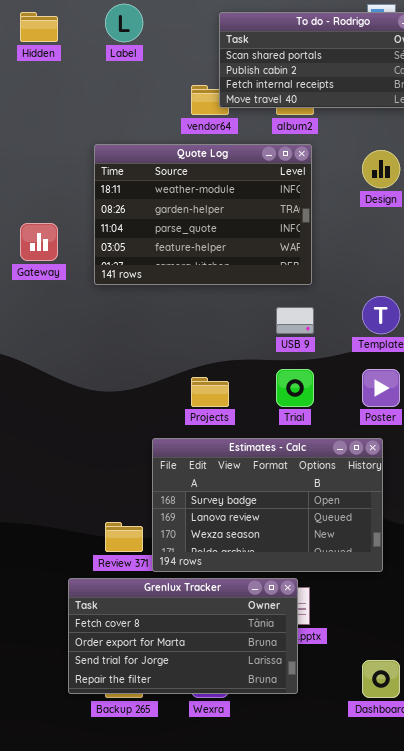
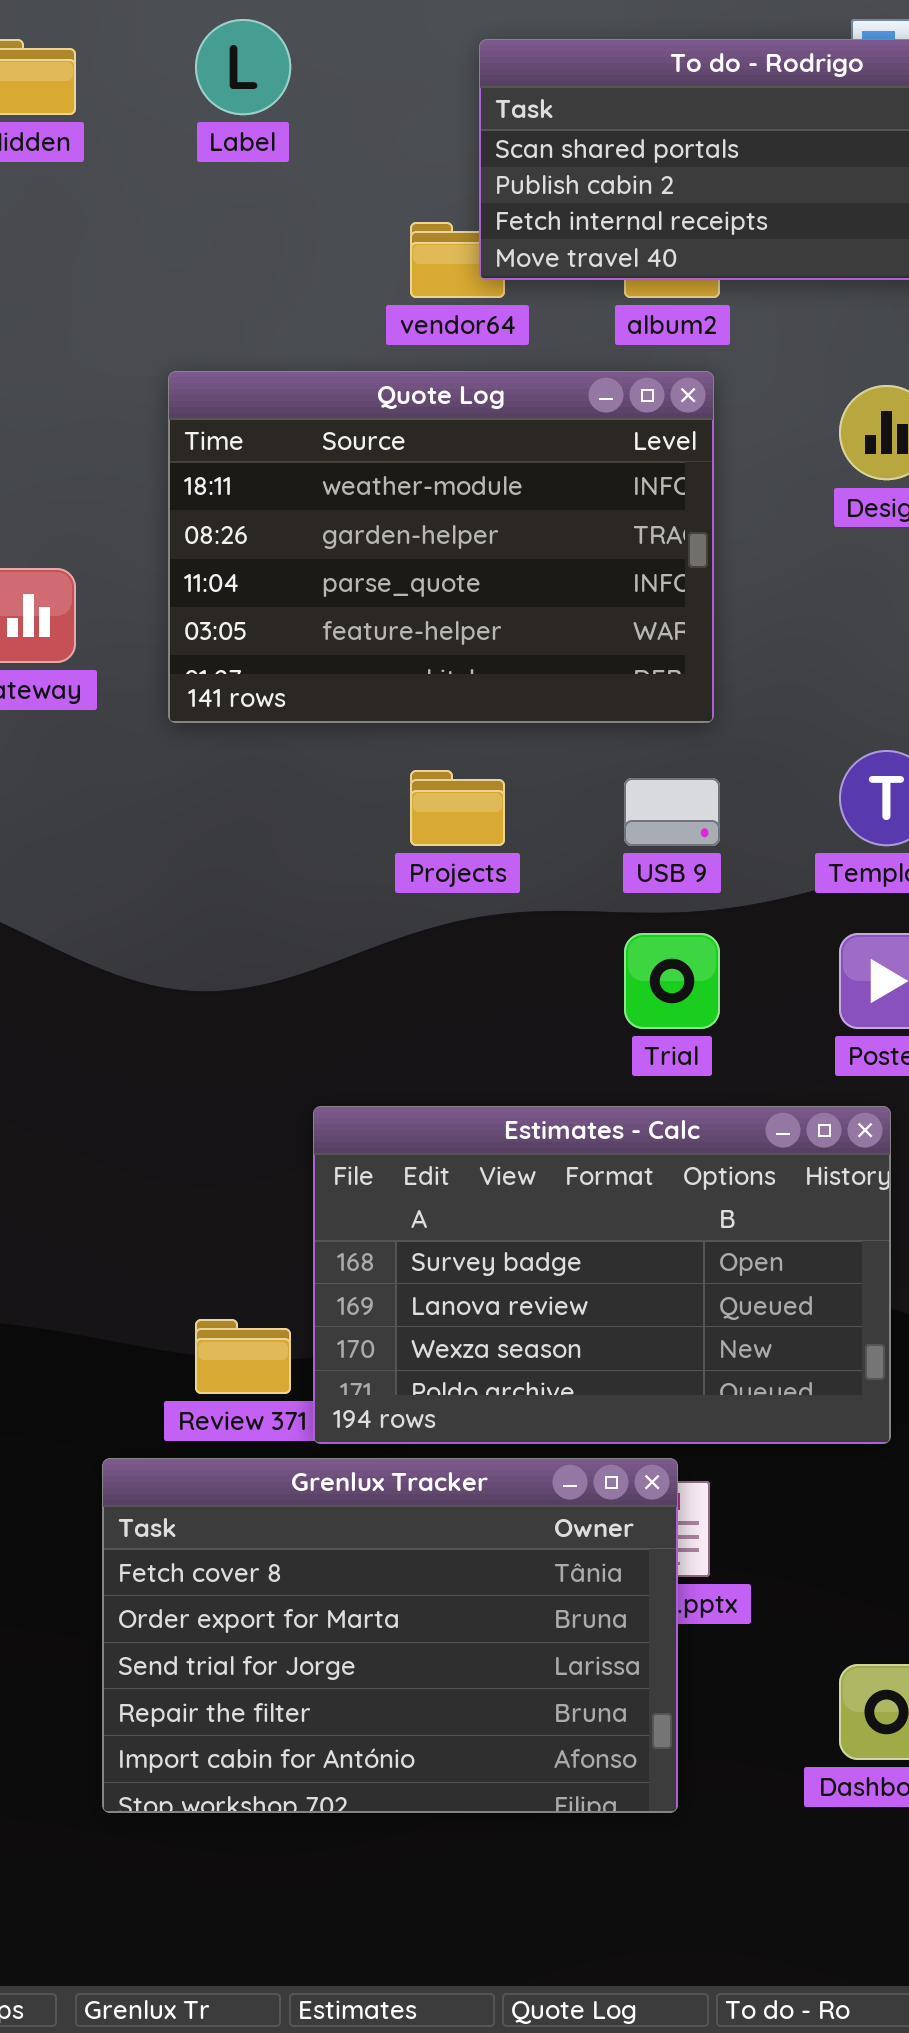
Projects: [191,377,229,407] -> [410,770,505,846], moved
Grenlux Tracker: [68,578,298,694] -> [102,1458,678,1813], resized

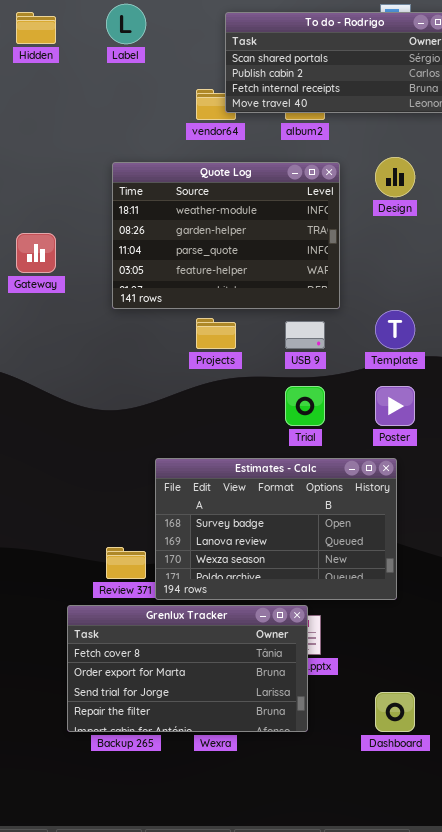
Quote Log: [168,371,714,723] -> [112,162,340,309], moved
Grenlux Tracker: [102,1458,678,1813] -> [67,605,308,732], resized

